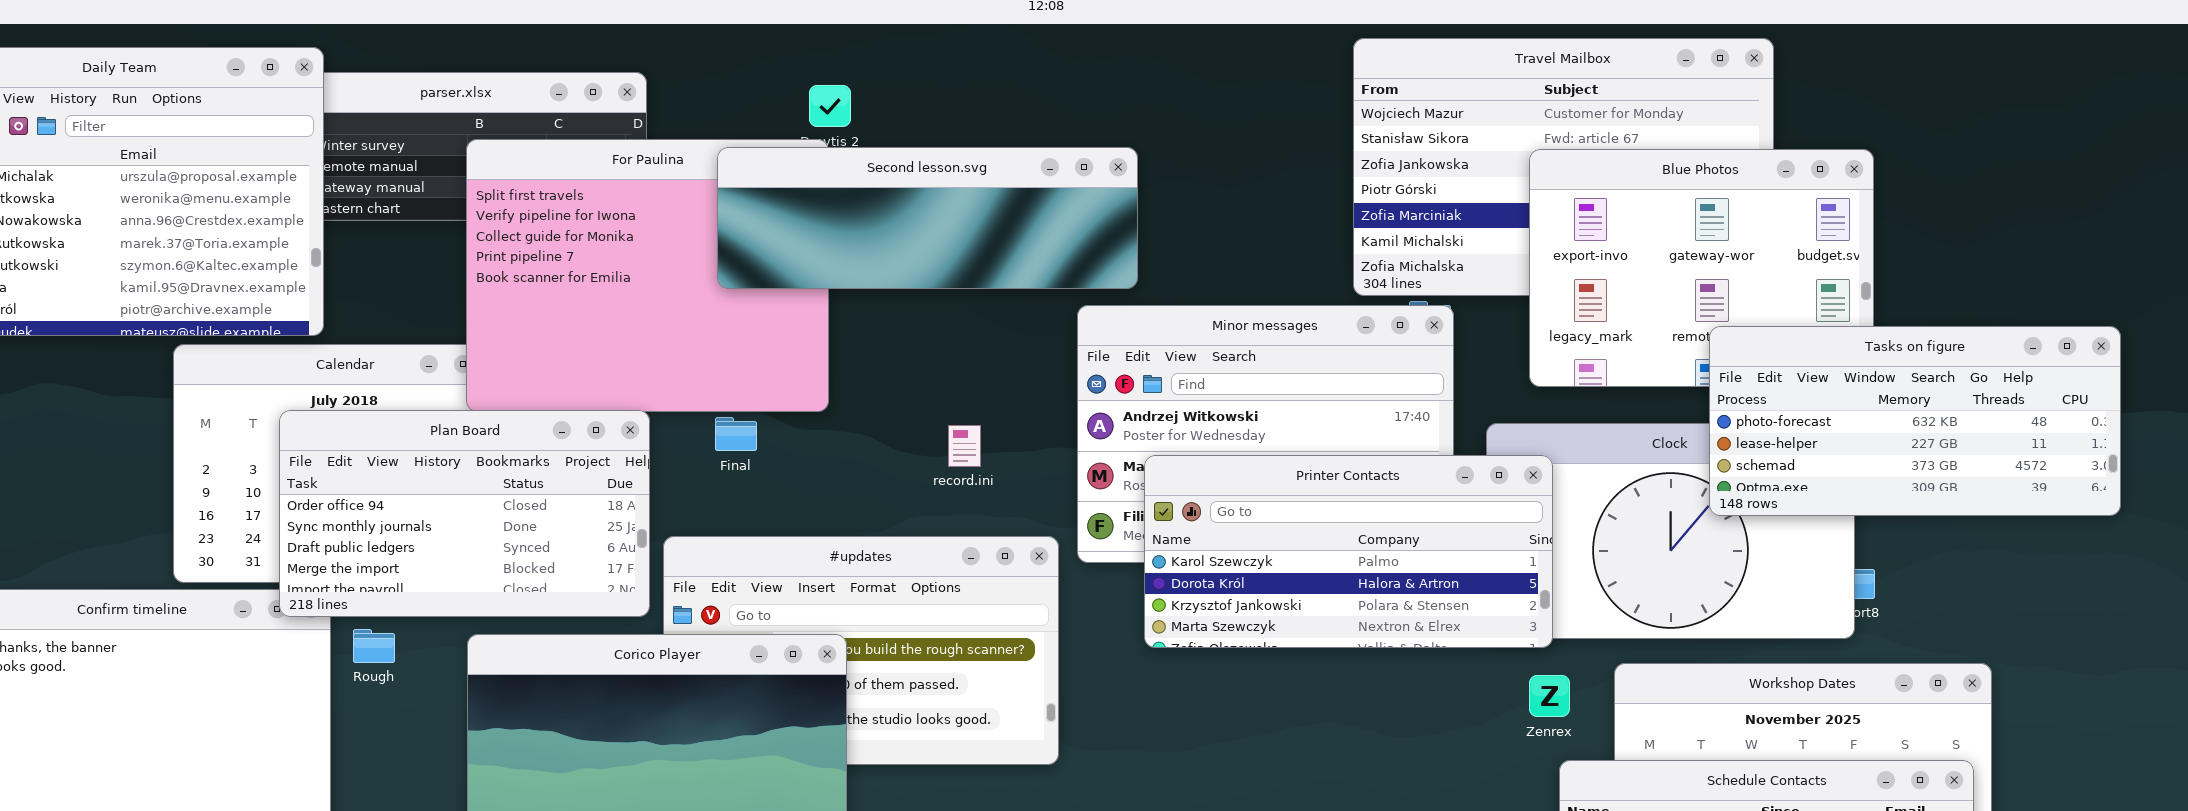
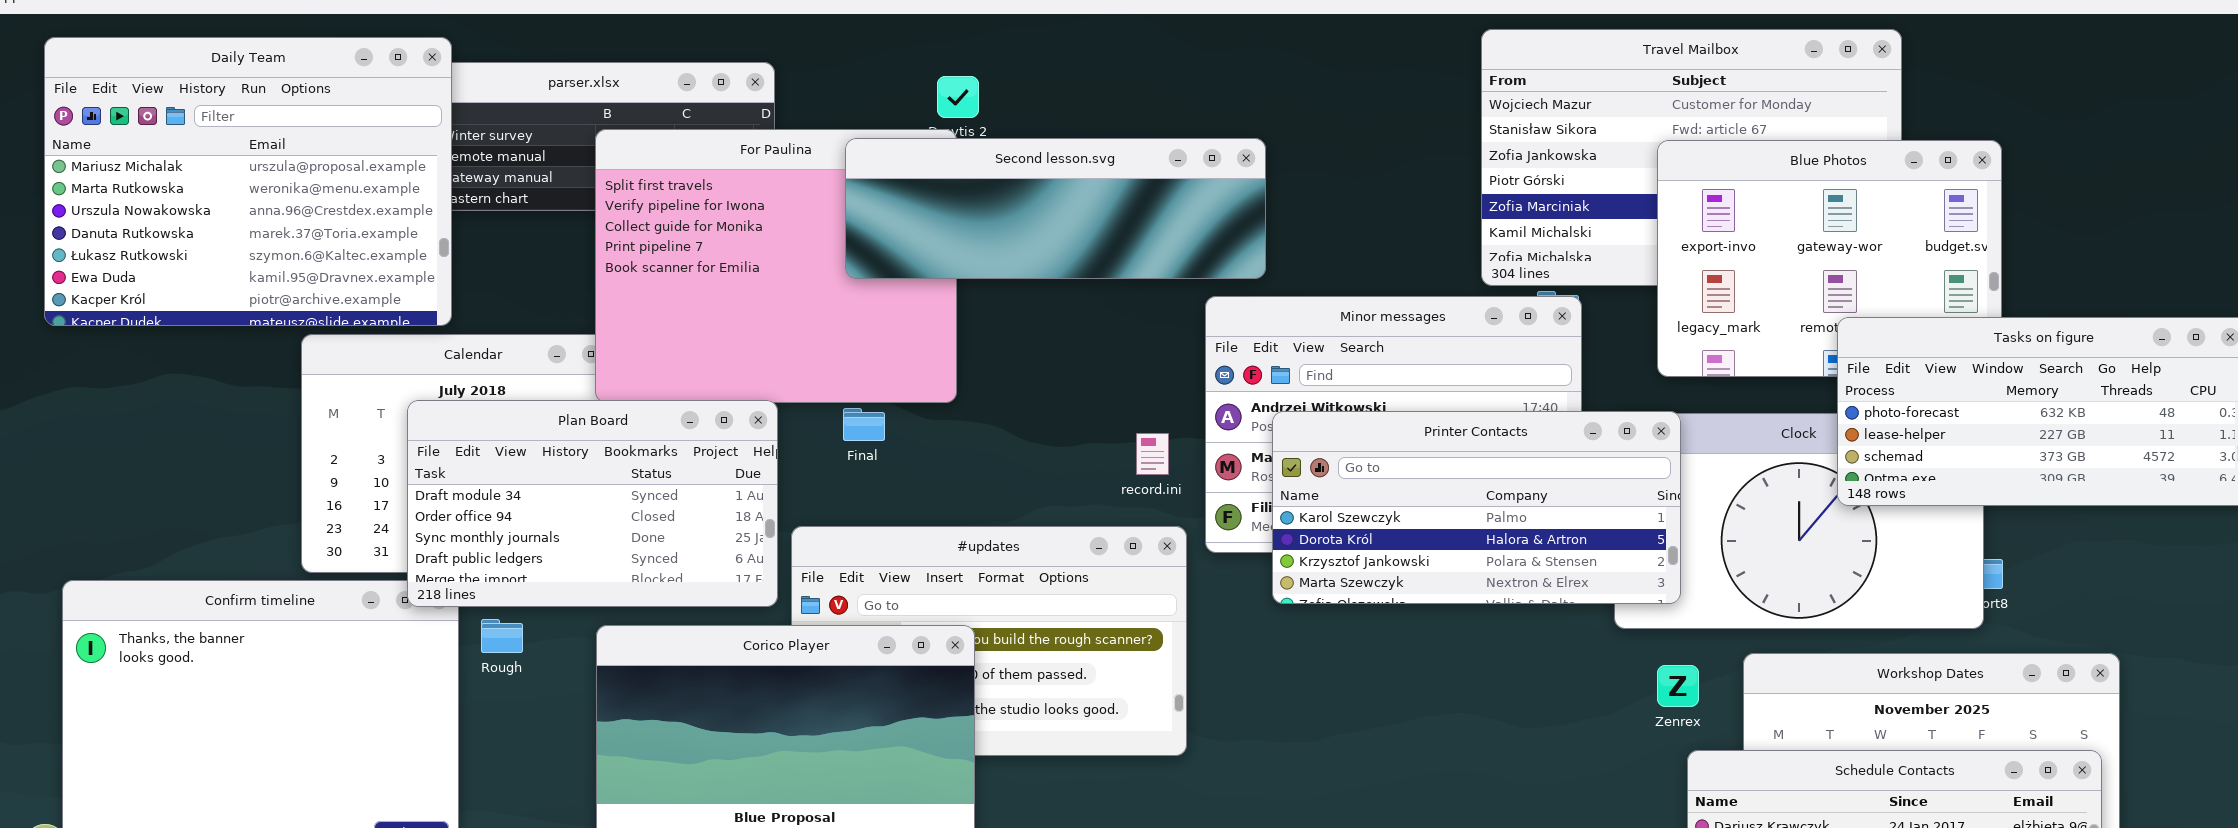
Plan Board: [279,410,650,617] -> [407,400,778,607], scrolled up 1 row
record.ini: [948,425,981,467] -> [1136,433,1169,475], moved
Printer Contacts: [1144,455,1553,648] -> [1272,411,1681,604], moved

